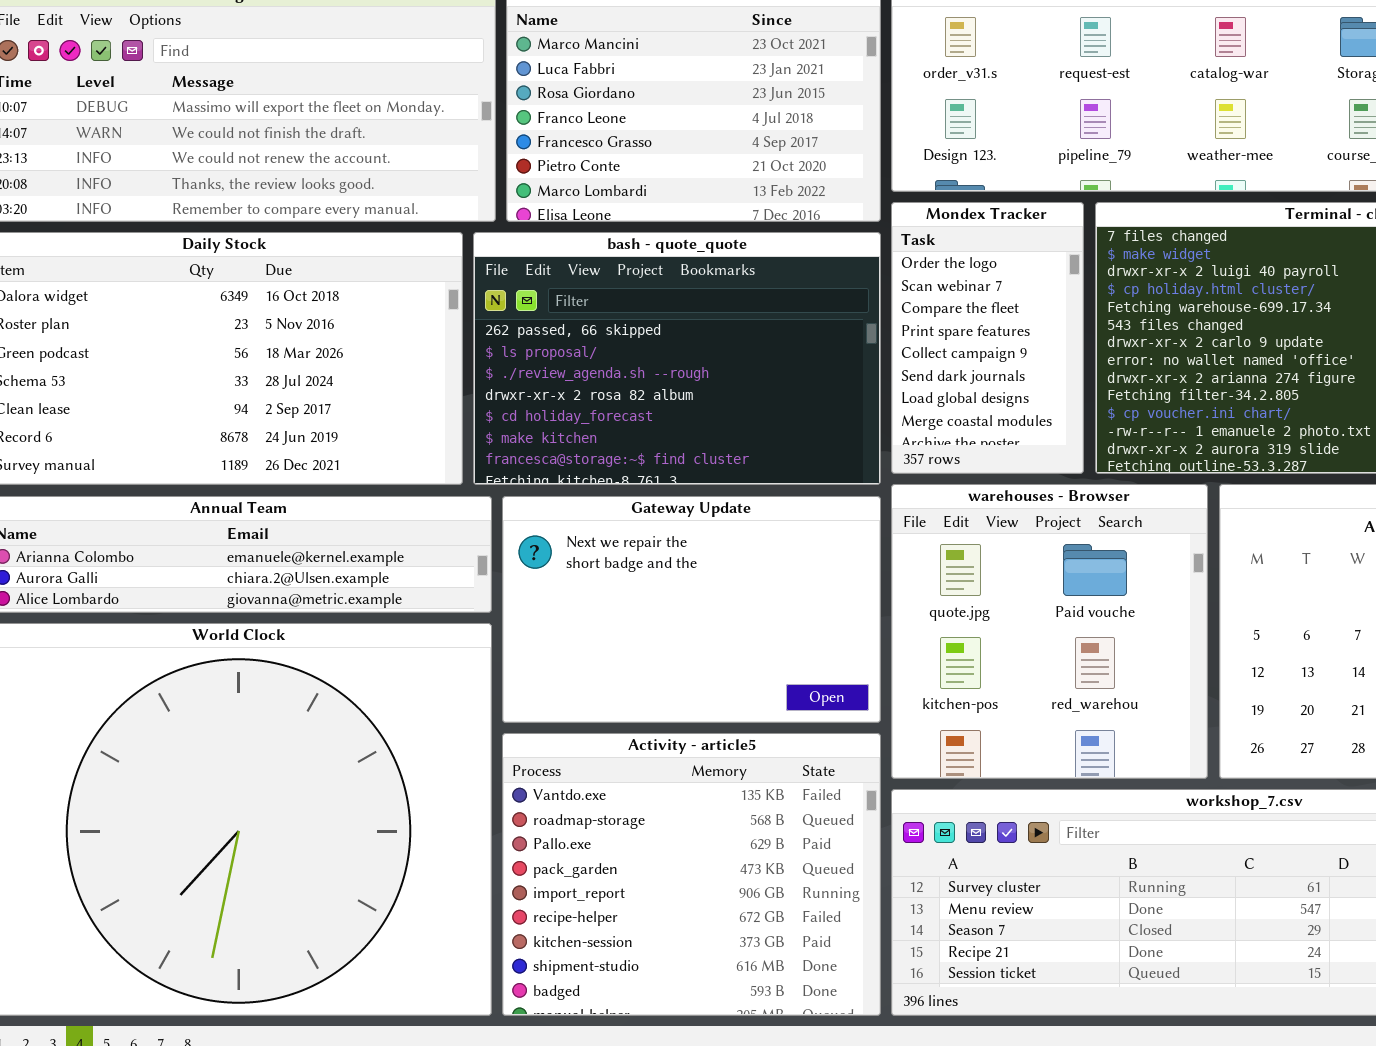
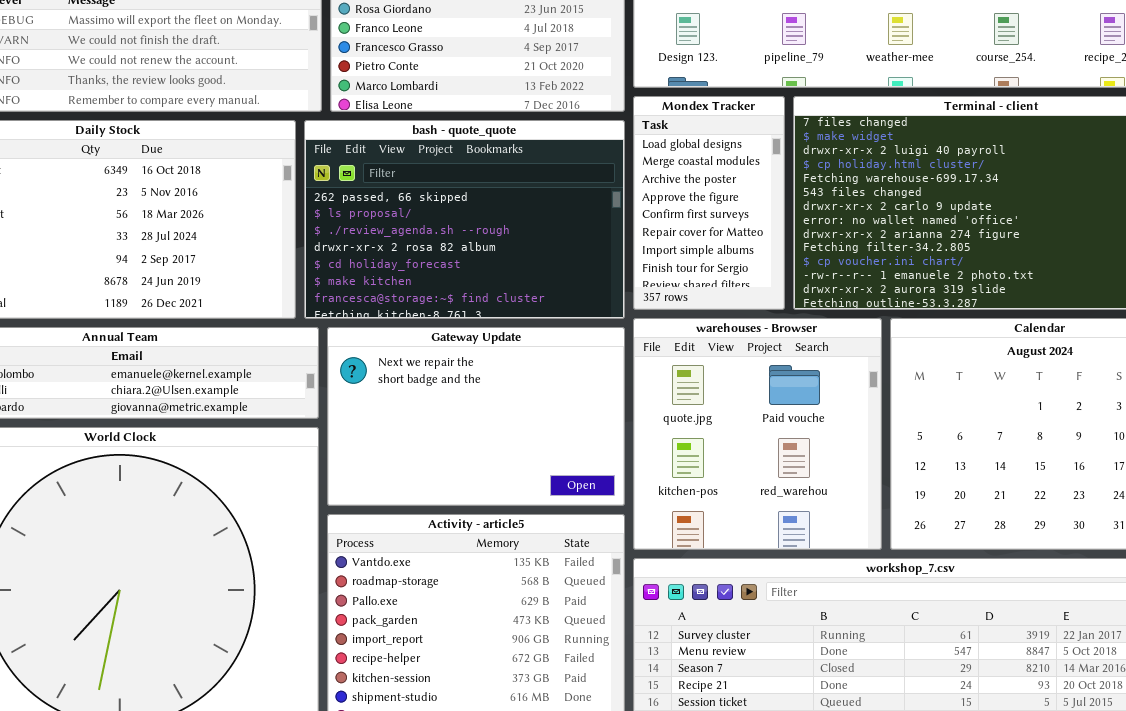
Mondex Tracker: [891,202,1084,474] -> [633,96,785,310], scrolled down 6 rows

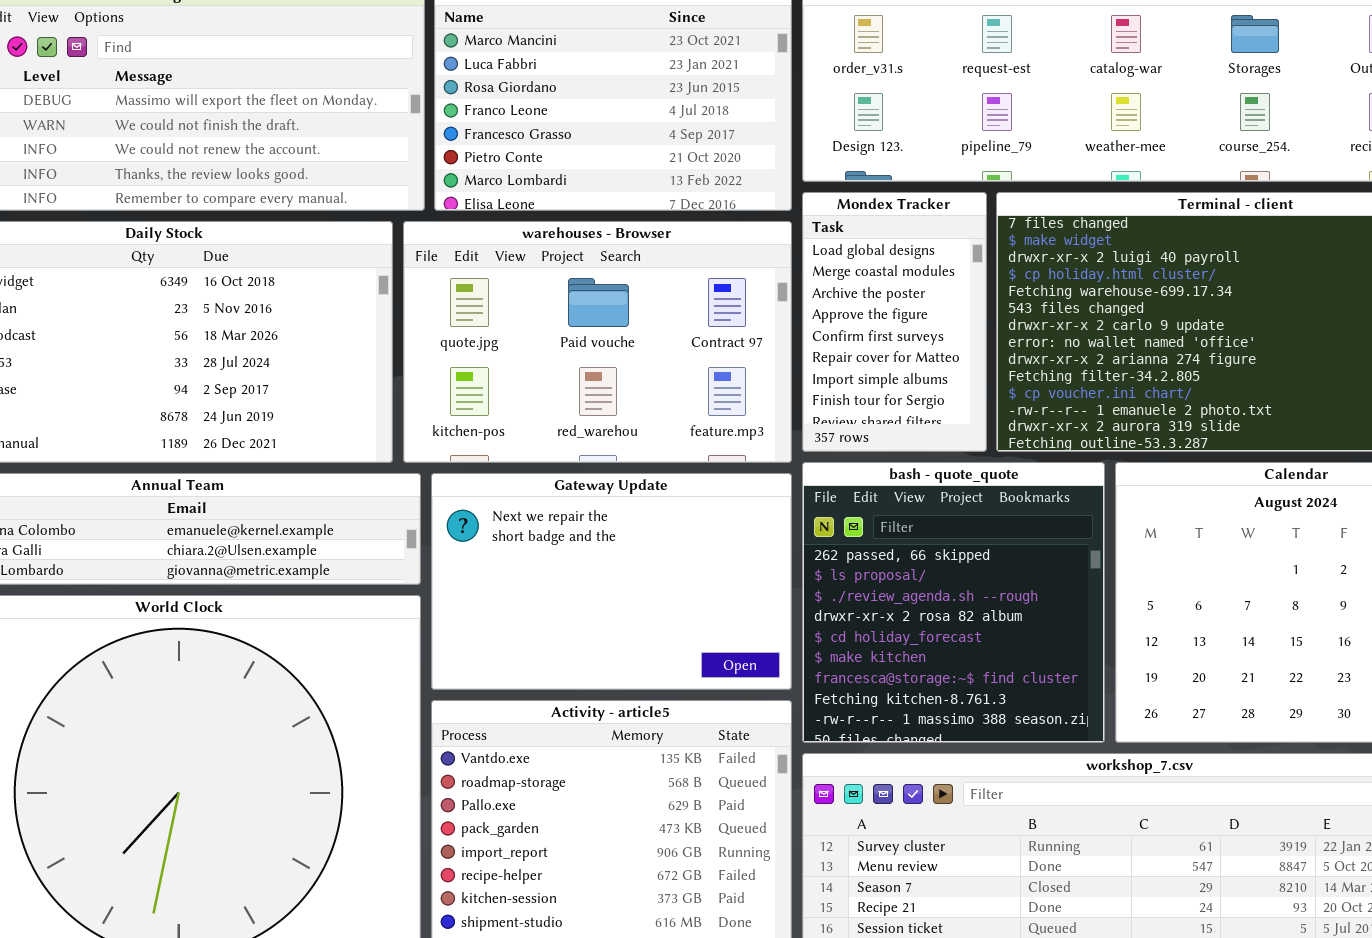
bash - quote_quote: [304,120,625,319] -> [802,462,1105,743], moved, resized
warehouses - Browser: [633,318,882,550] -> [403,221,792,463], moved, resized

